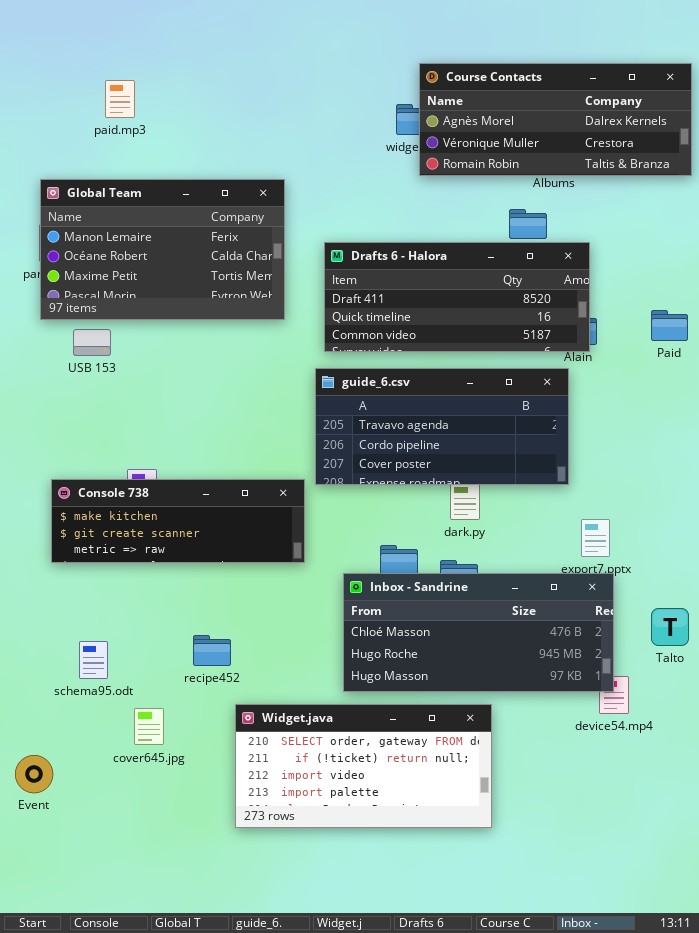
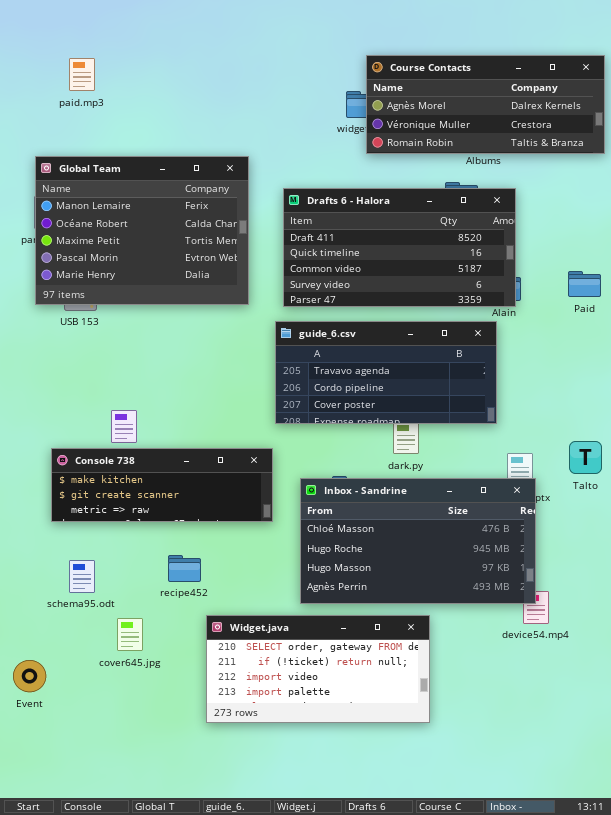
paid.mp3: [105,80,135,118] -> [69,58,95,91], moved
Global Team: [40,179,285,320] -> [35,156,249,305], resized
Drafts 6 - Halora: [324,242,590,352] -> [283,188,516,307], resized
Console 738: [51,479,305,563] -> [51,448,273,522], moved
Inbox - Sandrine: [343,573,614,692] -> [300,478,536,604], resized
Talto: [651,608,689,646] -> [569,441,602,474], moved

